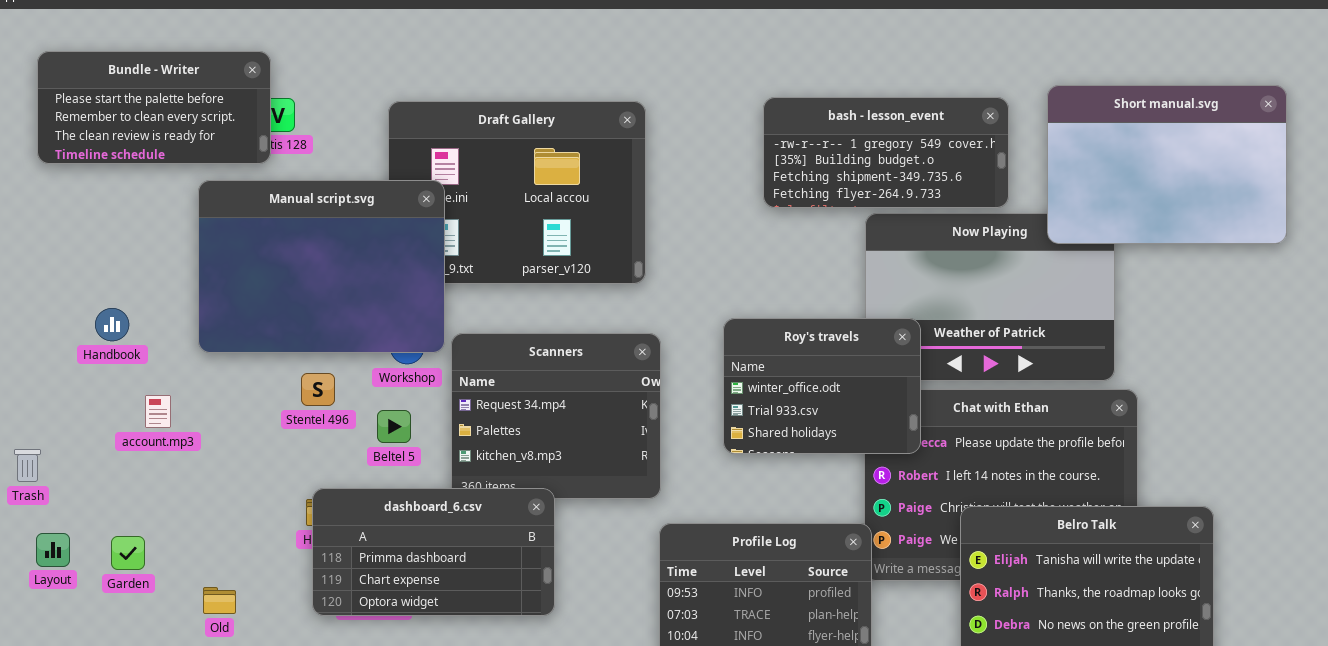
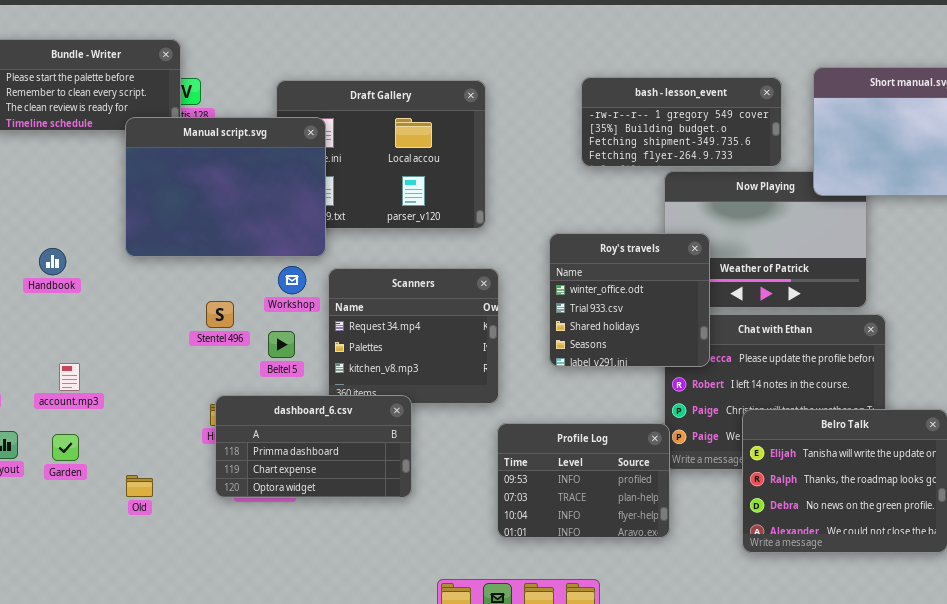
Manual script.svg: [198,180,445,353] -> [125,117,326,257], moved
Roy's travels: [723,318,921,454] -> [549,233,710,367], resized
account.mp3: [145,395,171,428] -> [59,363,80,391], moved

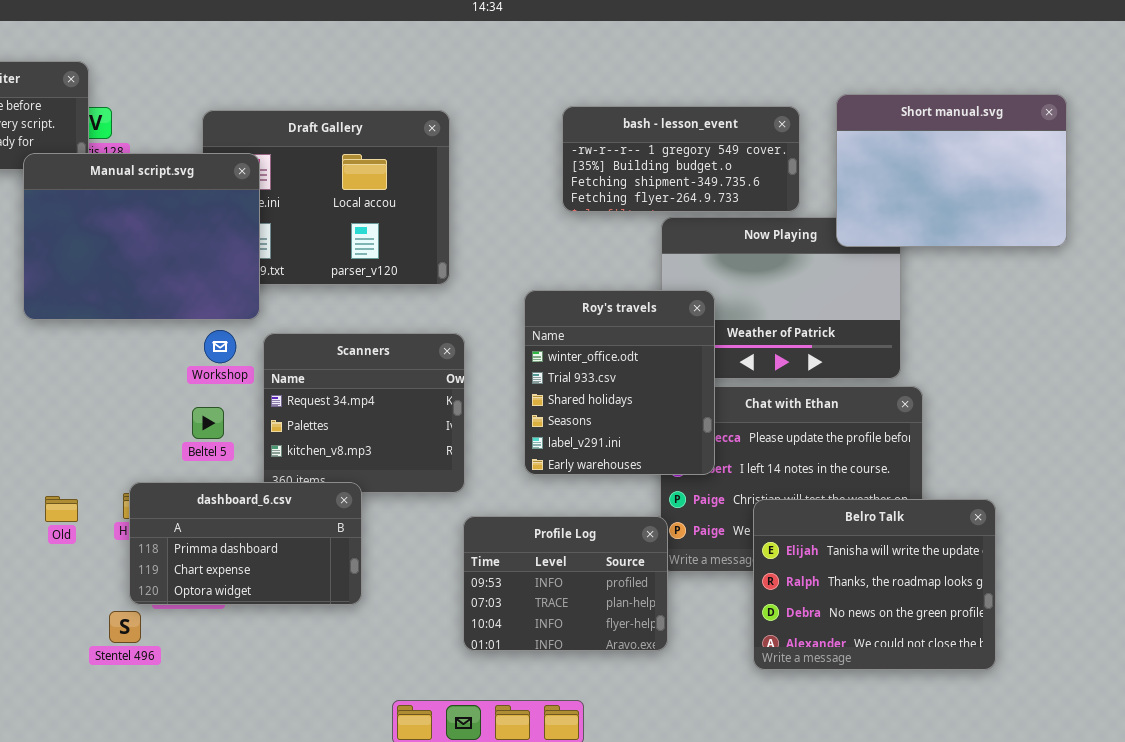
Roy's travels: [549,233,710,367] -> [524,290,715,475], resized
Stentel 496: [206,301,234,328] -> [109,611,141,643], moved
Old: [126,475,153,497] -> [45,496,78,522], moved

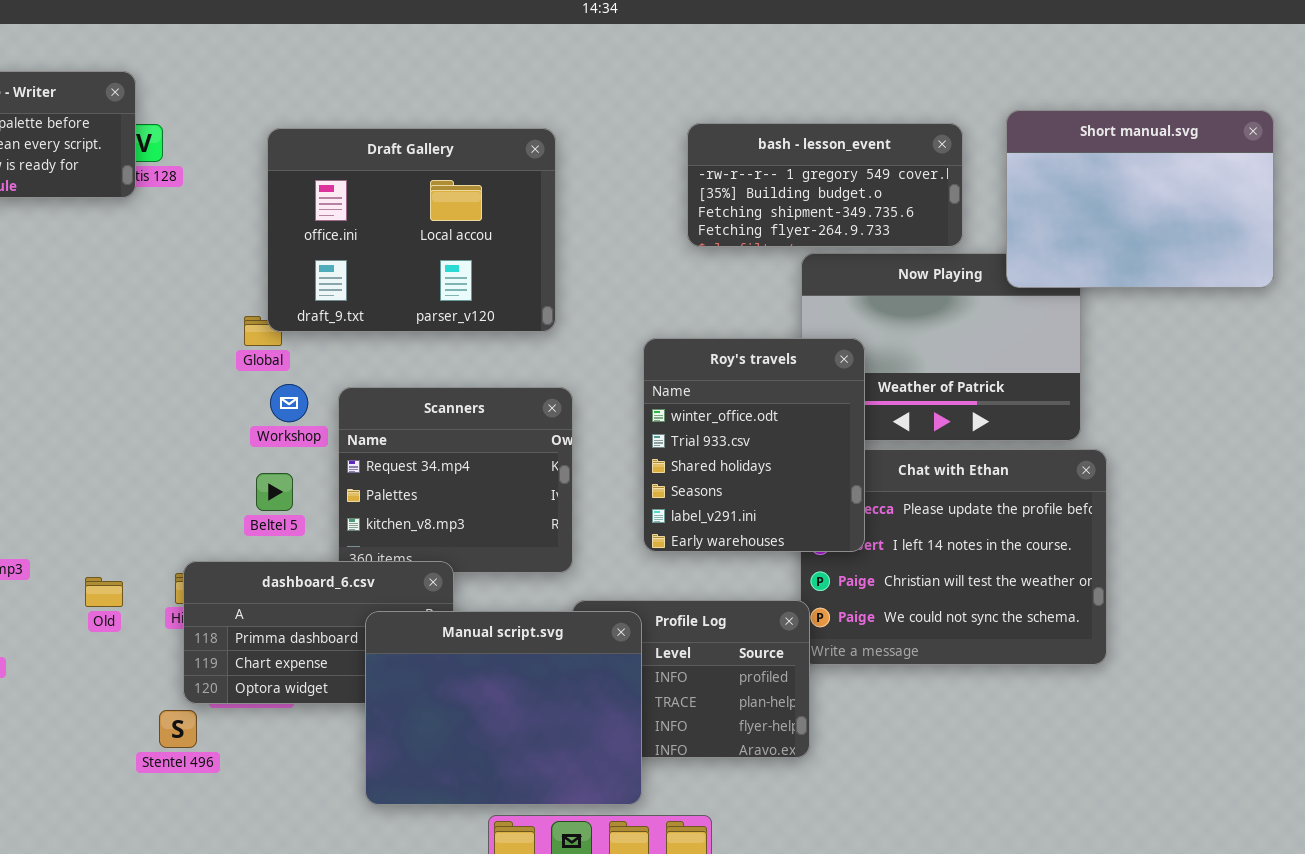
Manual script.svg: [23,153,260,320] -> [365,611,642,805], moved
Belro Talk: [753,499,996,670] -> none, closed

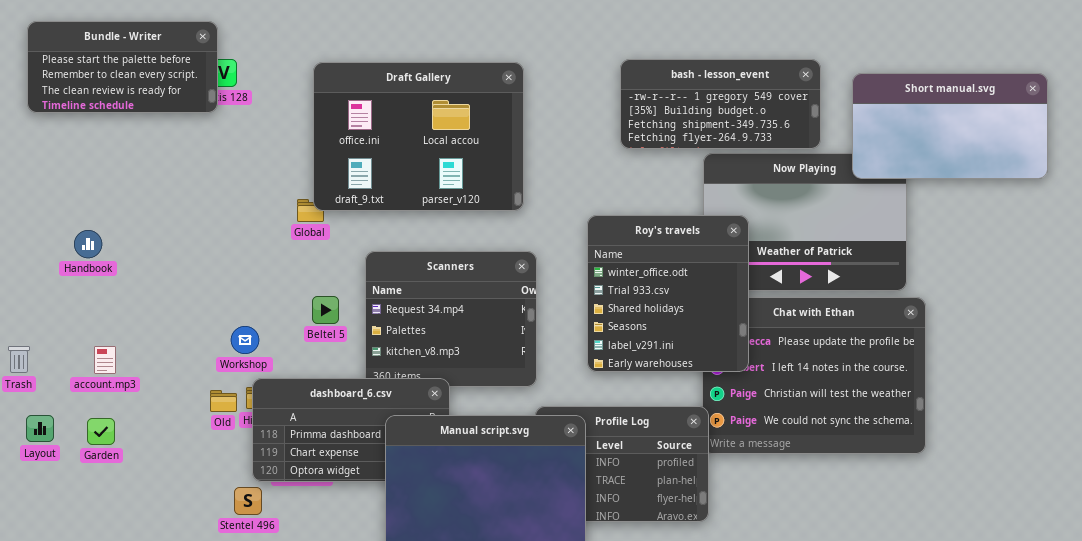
Short manual.svg: [1006,110,1274,288] -> [852,73,1048,179], resized
Workshop: [270,384,308,422] -> [231,326,259,354], moved
Beltel 5: [256,473,293,511] -> [312,296,339,324], moved
Old: [85,577,123,607] -> [210,390,237,412], moved

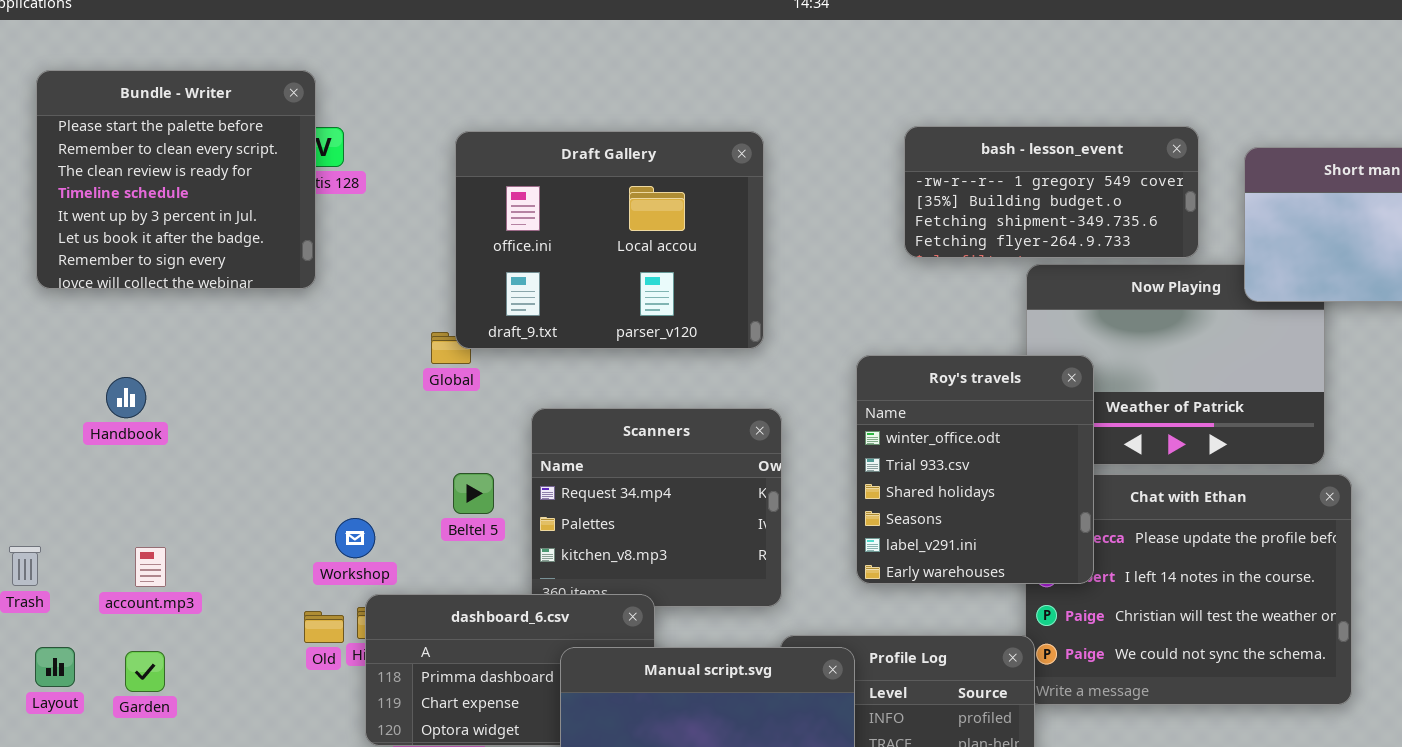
Bundle - Writer: [27,21,218,113] -> [36,70,316,289], resized

